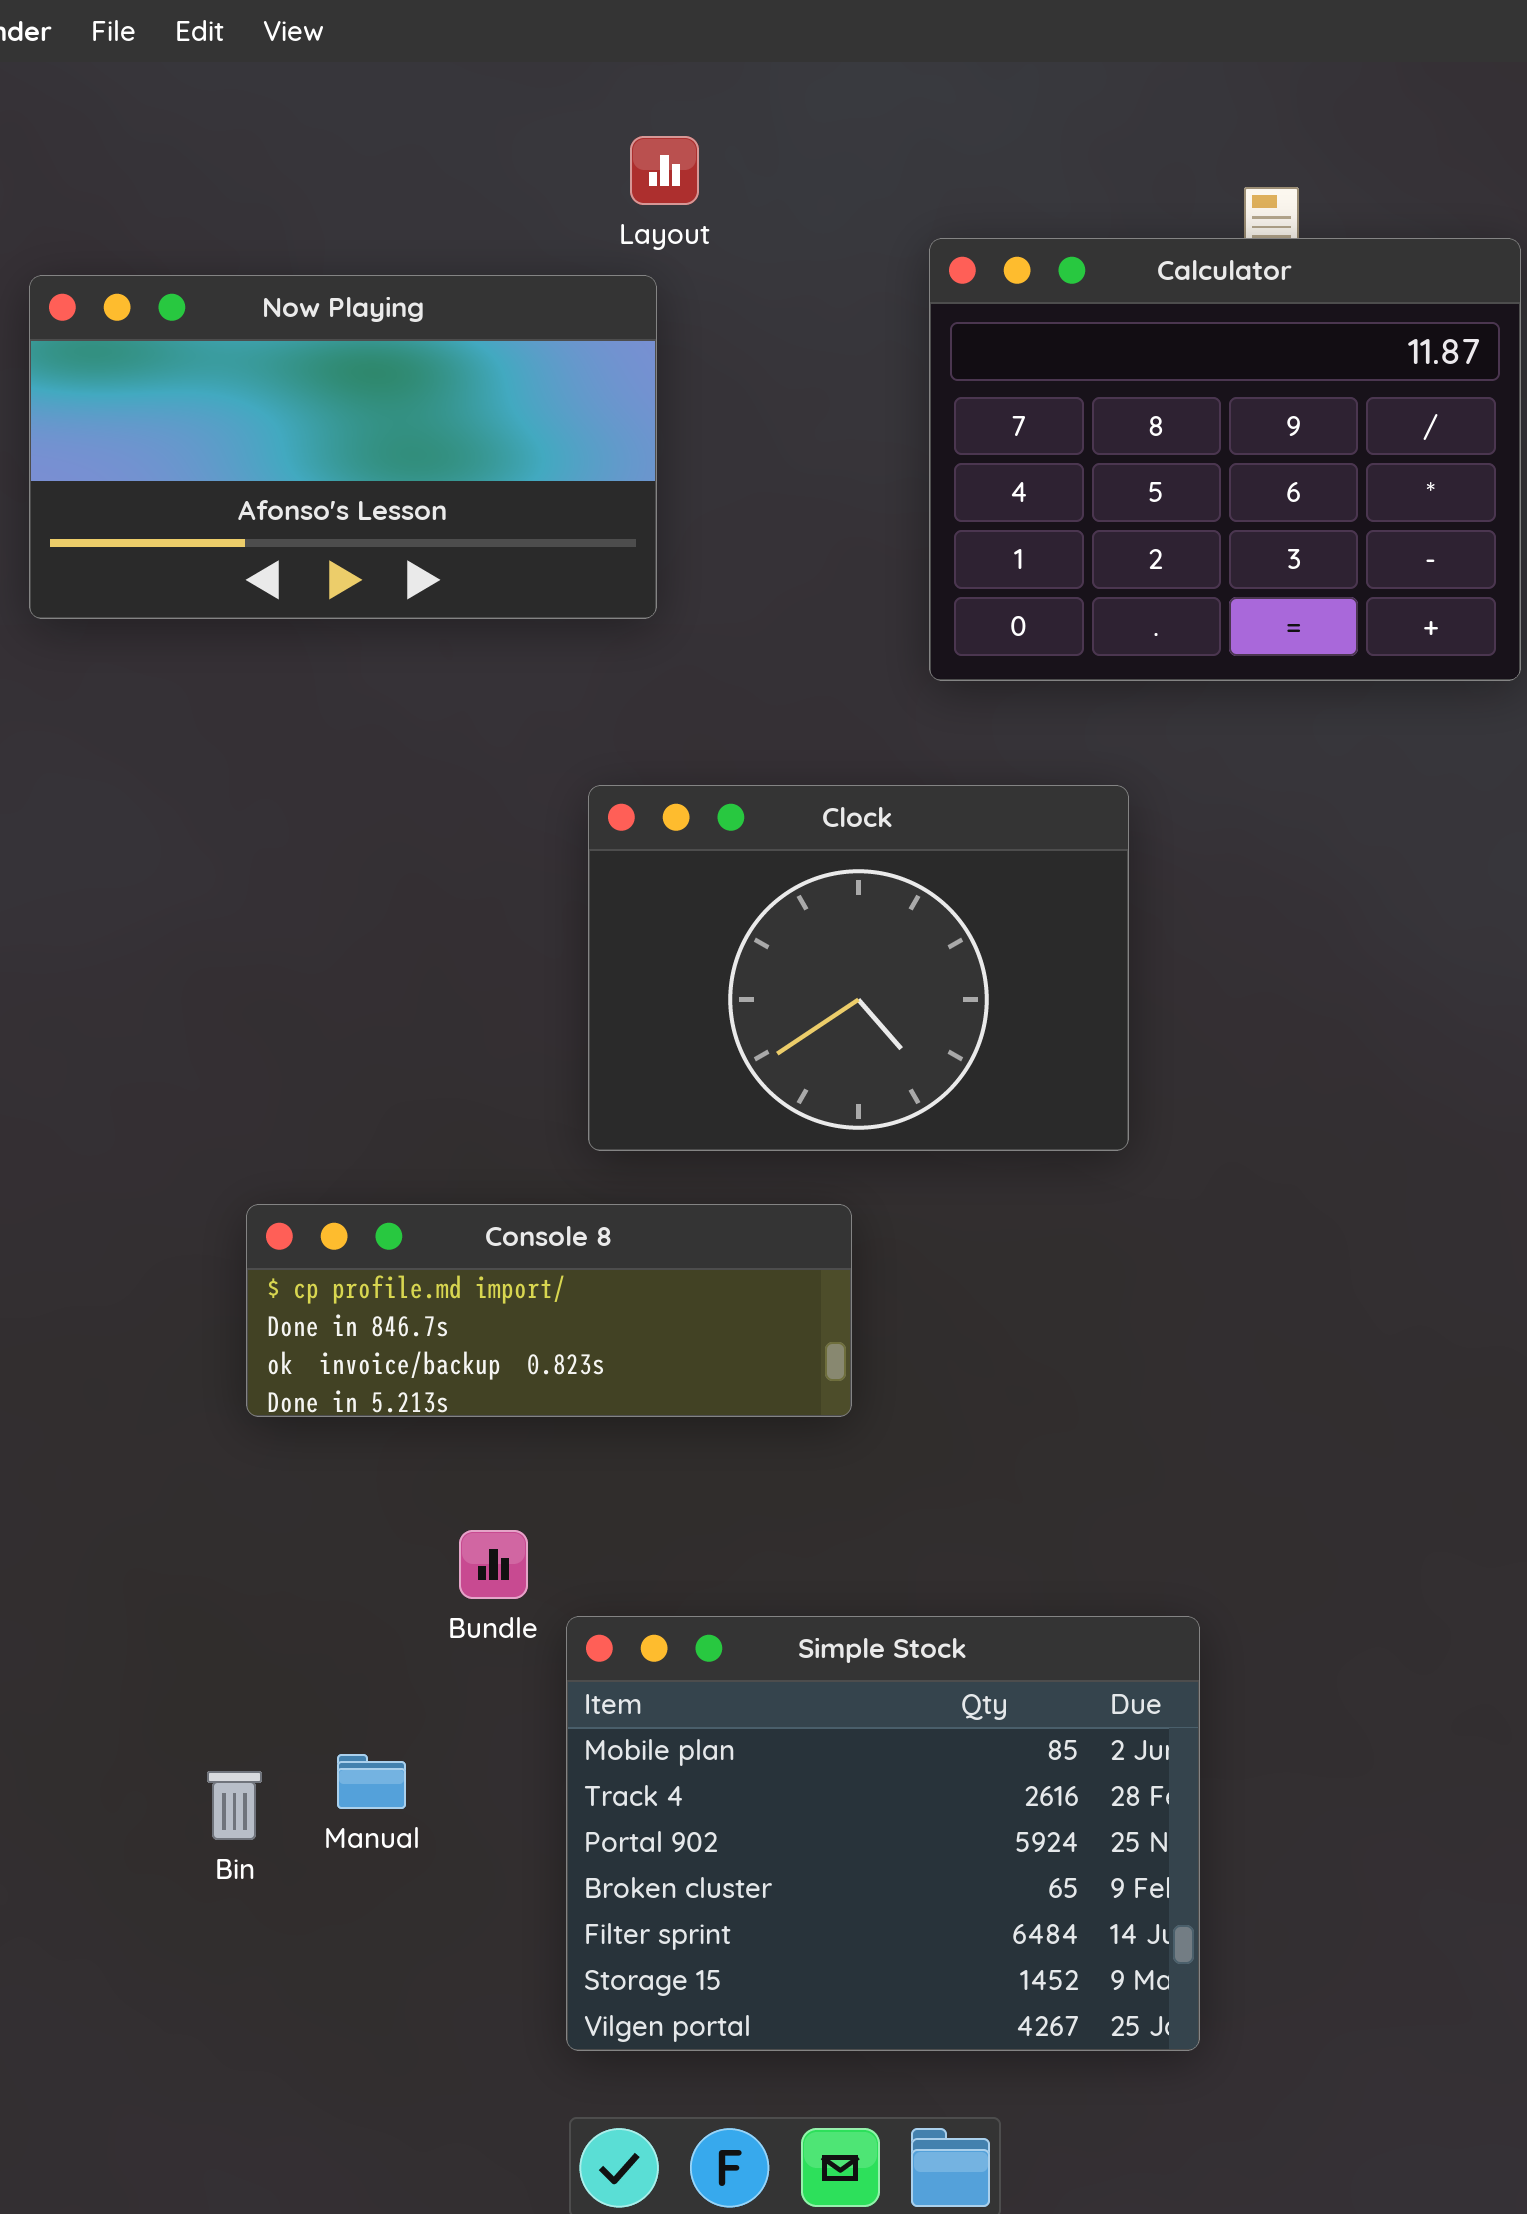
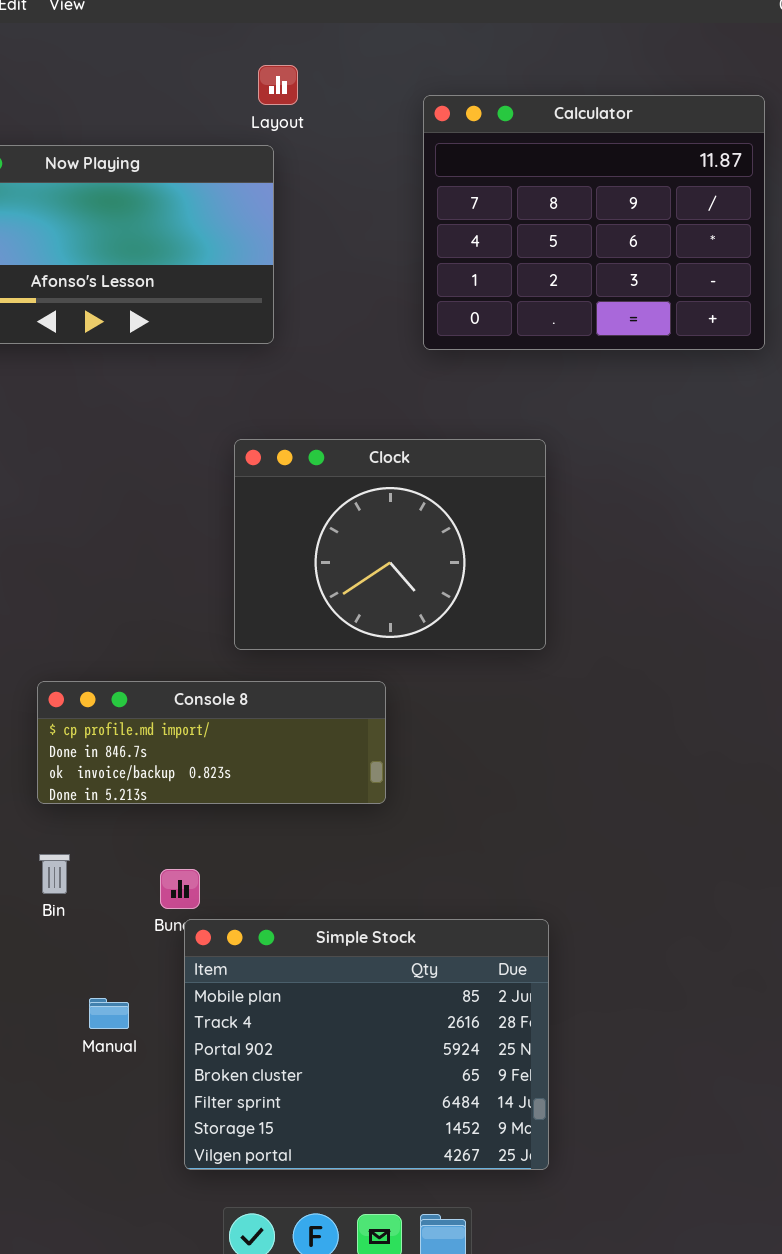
Calculator: [929,238,1521,681] -> [423,95,765,350], moved
Simple Stock: [566,1616,1200,2051] -> [184,919,549,1170], moved
Bin: [207,1771,262,1840] -> [39,854,70,894], moved

